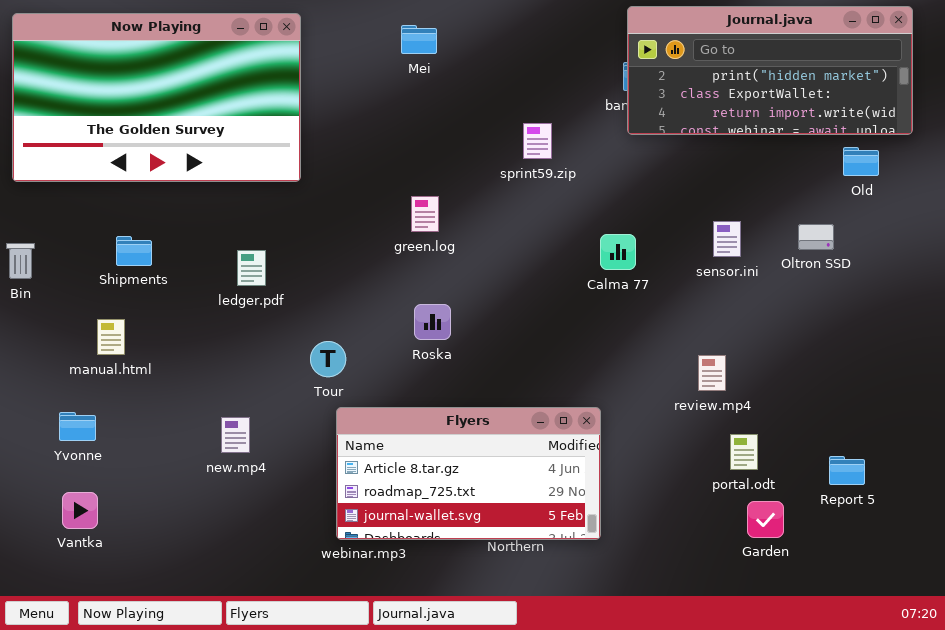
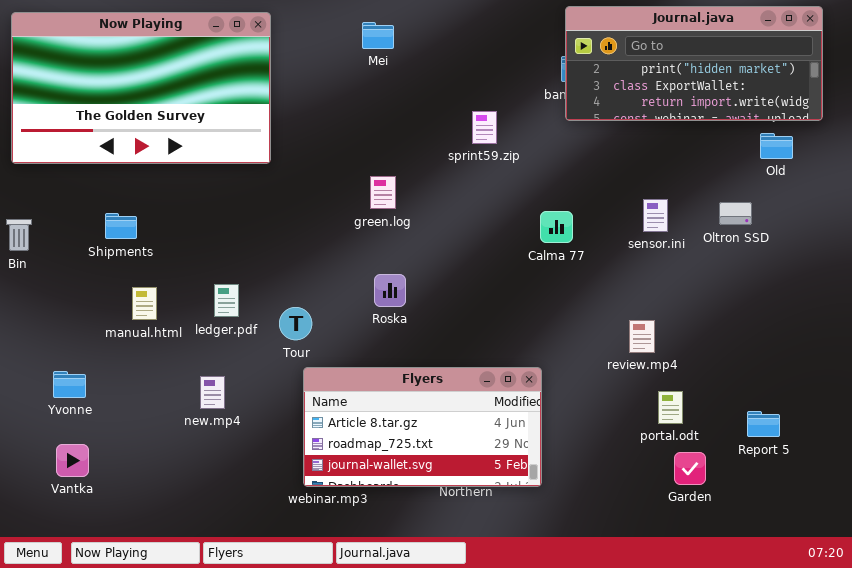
ledger.pdf: [237,250,266,286] -> [214,284,239,317], moved
manual.html: [97,319,125,355] -> [132,287,157,320], moved

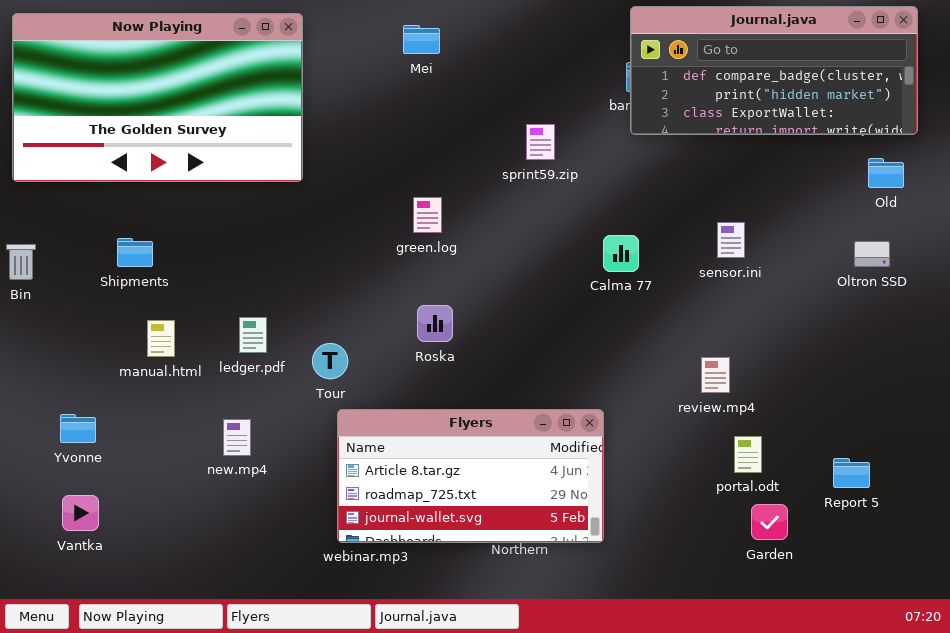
Journal.java: [565,6,823,121] -> [630,6,918,135], scrolled up 1 row
Old: [760,133,793,159] -> [868,158,904,188], moved
Oltron SSD: [719,202,752,225] -> [854,241,890,267], moved

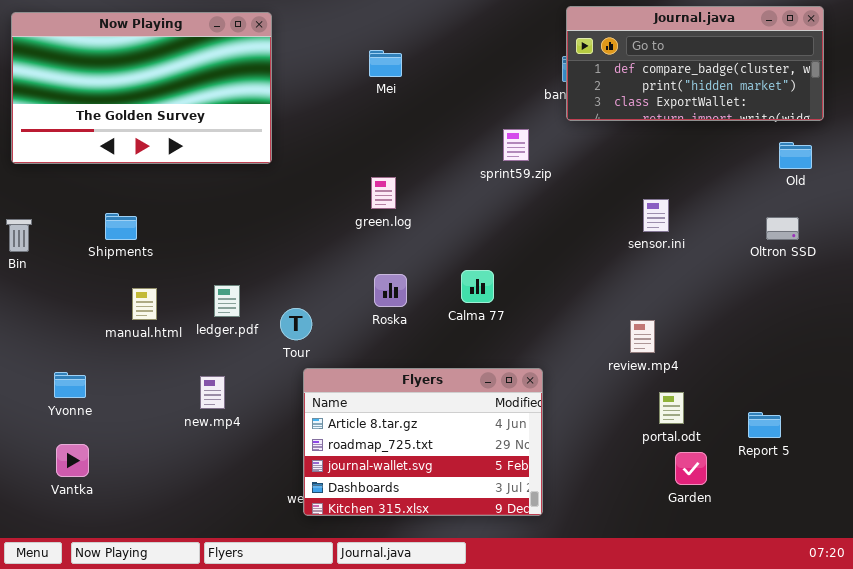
Mei: [403,25,440,54] -> [369,50,402,77], moved
sprint59.zip: [526,124,555,160] -> [503,129,529,161], moved
Calma 77: [603,235,639,272] -> [461,270,494,303], moved
Flyers: [337,409,604,543] -> [303,368,543,516], resized

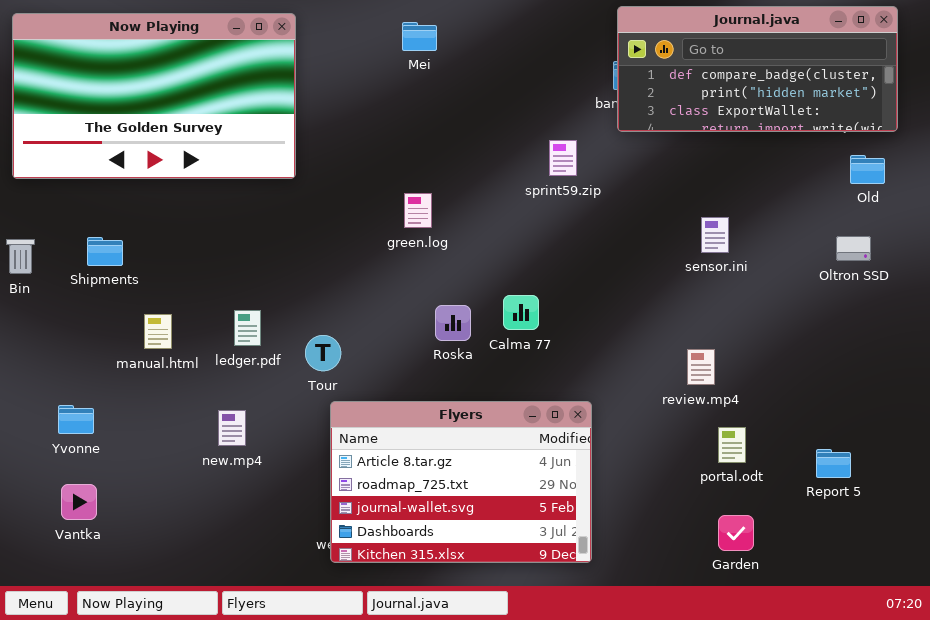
Mei: [369,50,402,77] -> [402,22,437,51], moved
Shipments: [105,213,137,240] -> [87,237,123,266], moved
Roska: [374,274,407,307] -> [435,305,471,341], moved
Garden: [675,452,707,485] -> [718,515,754,551], moved

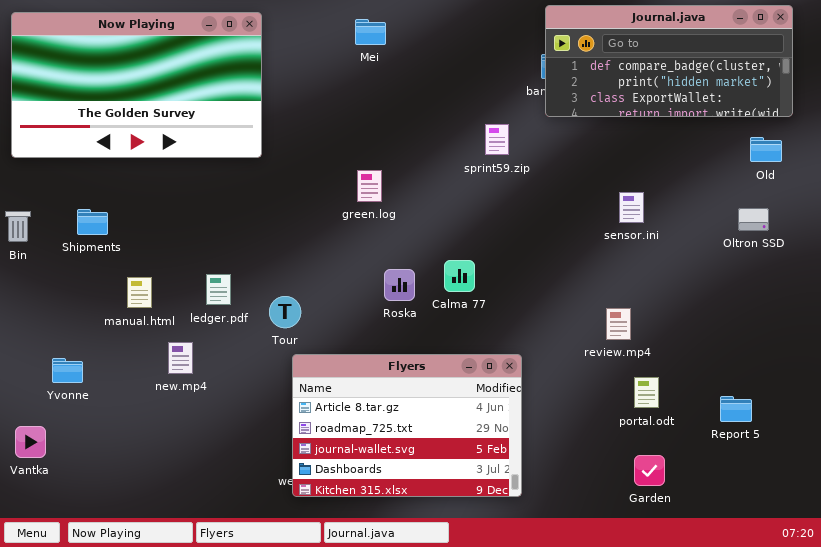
new.mp4: [218,410,246,446] -> [168,342,193,374], moved
Vantka: [61,484,97,520] -> [15,426,46,458], moved

